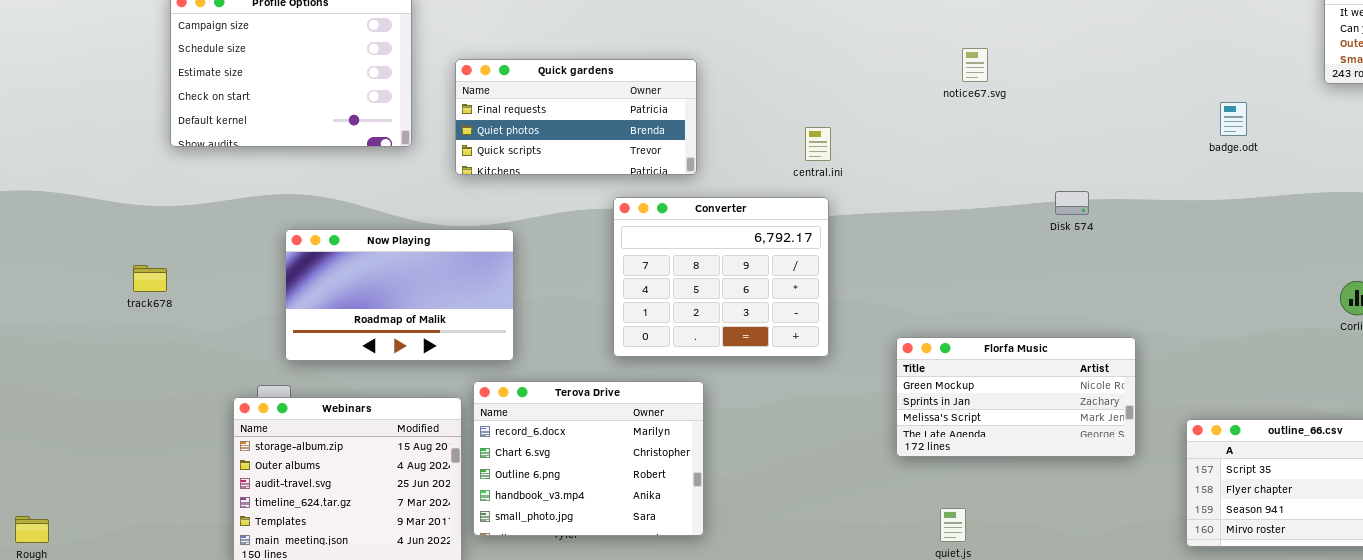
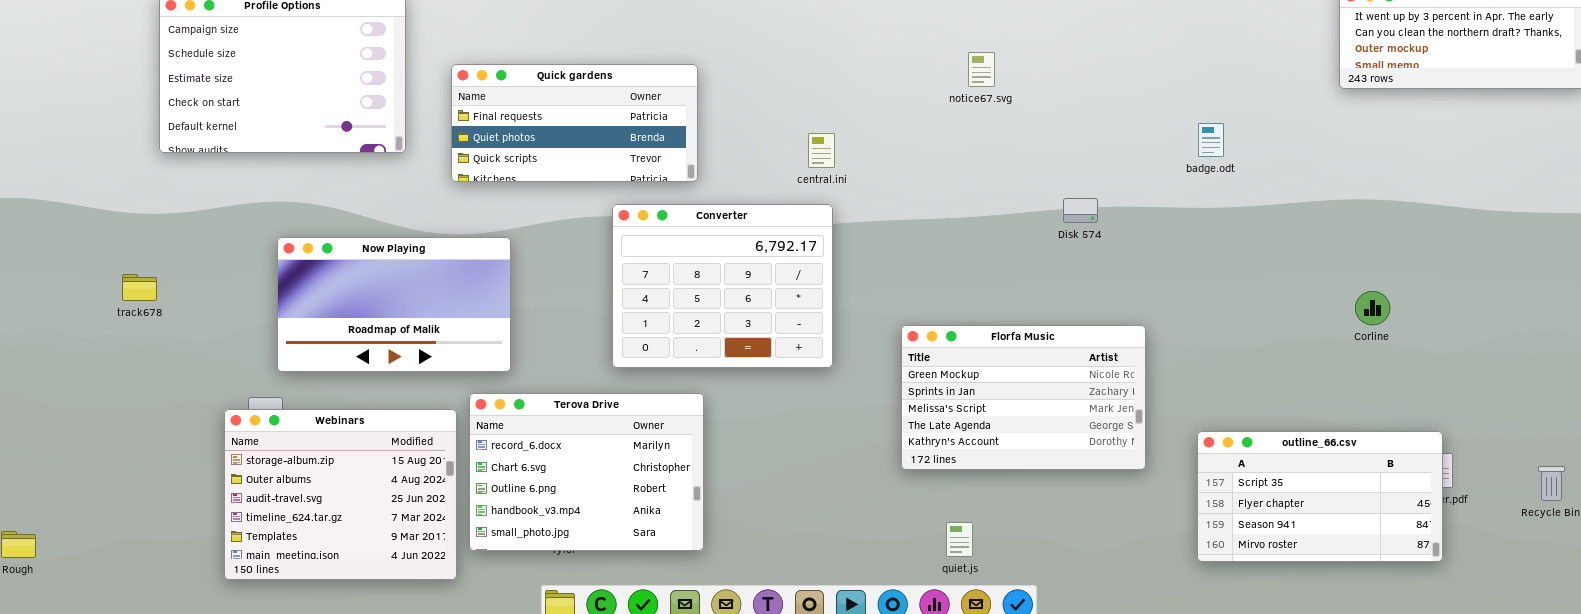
badge.odt: [1220,102,1247,136] -> [1198,123,1224,157], moved
Florfa Music: [896,337,1136,457] -> [901,325,1146,470], resized

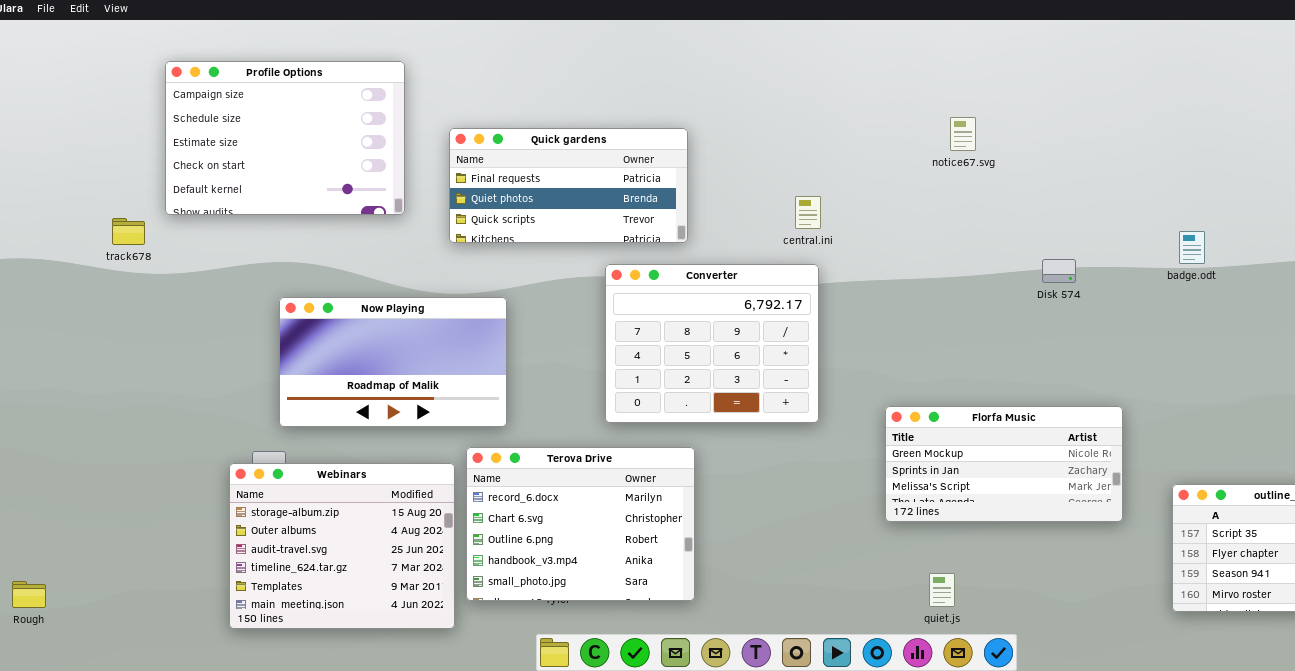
badge.odt: [1198,123,1224,157] -> [1179,231,1205,264], moved
track678: [122,274,157,301] -> [112,218,145,245], moved
Florfa Music: [901,325,1146,470] -> [885,406,1123,522], resized

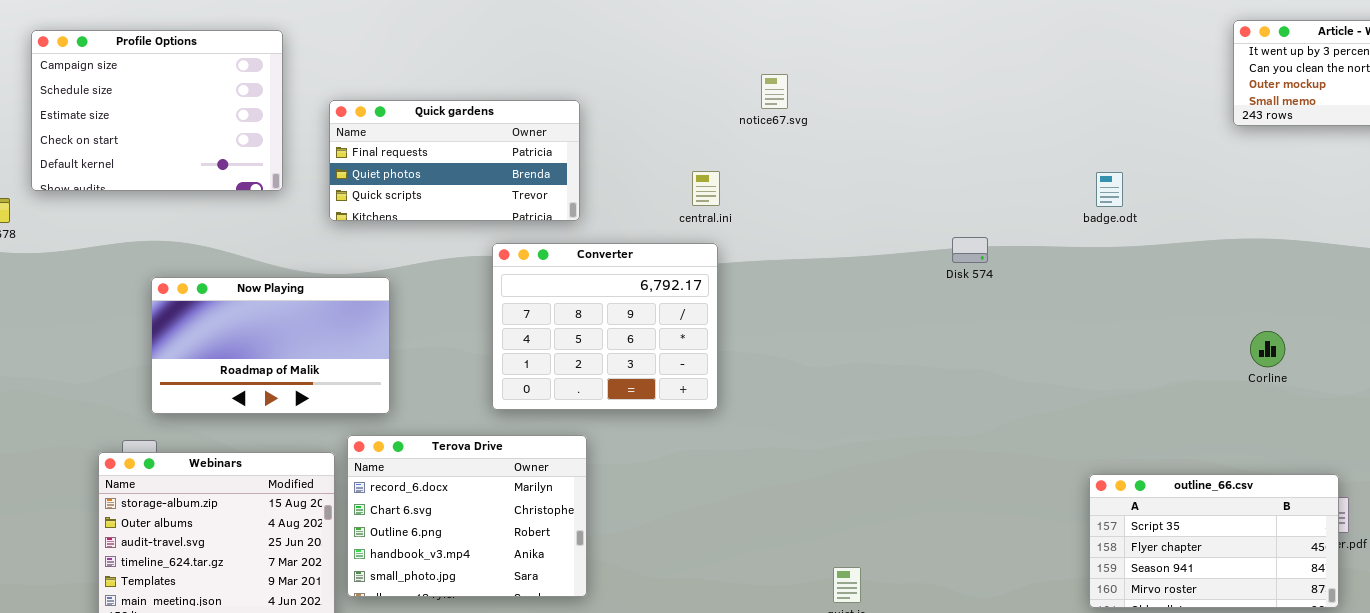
notice67.svg: [950,117,976,151] -> [761,74,788,109], moved
badge.odt: [1179,231,1205,264] -> [1096,172,1123,207], moved
Florfa Music: [885,406,1123,522] -> none, closed

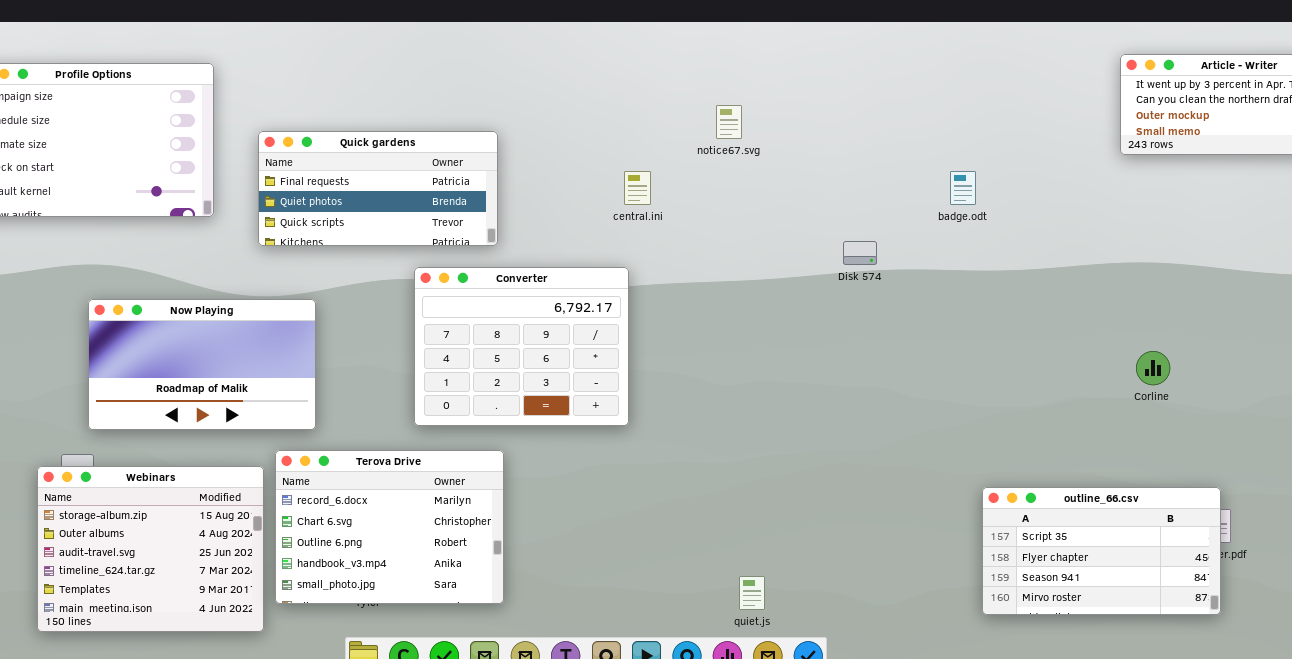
notice67.svg: [761,74,788,109] -> [716,105,742,139], moved
central.ini: [692,171,720,206] -> [624,171,651,205], moved
badge.odt: [1096,172,1123,207] -> [950,171,976,205], moved
Disk 574: [952,237,988,263] -> [843,241,877,265], moved

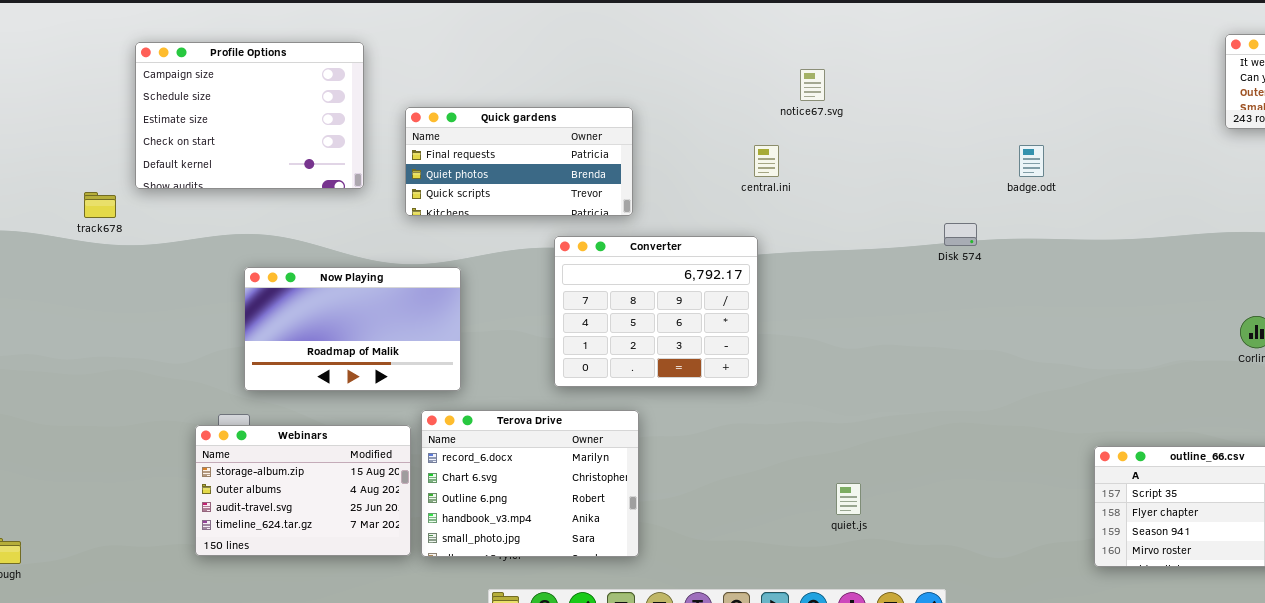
notice67.svg: [716,105,742,139] -> [800,69,825,101], moved
badge.odt: [950,171,976,205] -> [1019,145,1044,177], moved
Disk 574: [843,241,877,265] -> [944,223,977,246], moved
Webinars: [37,466,264,632] -> [195,425,411,556], resized
quiet.js: [739,576,765,610] -> [836,483,861,515], moved

